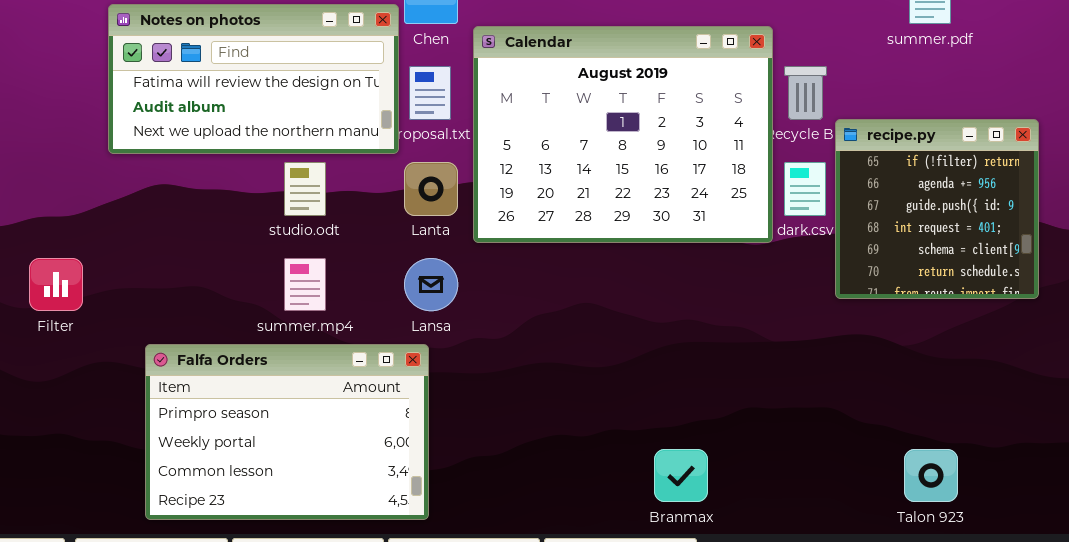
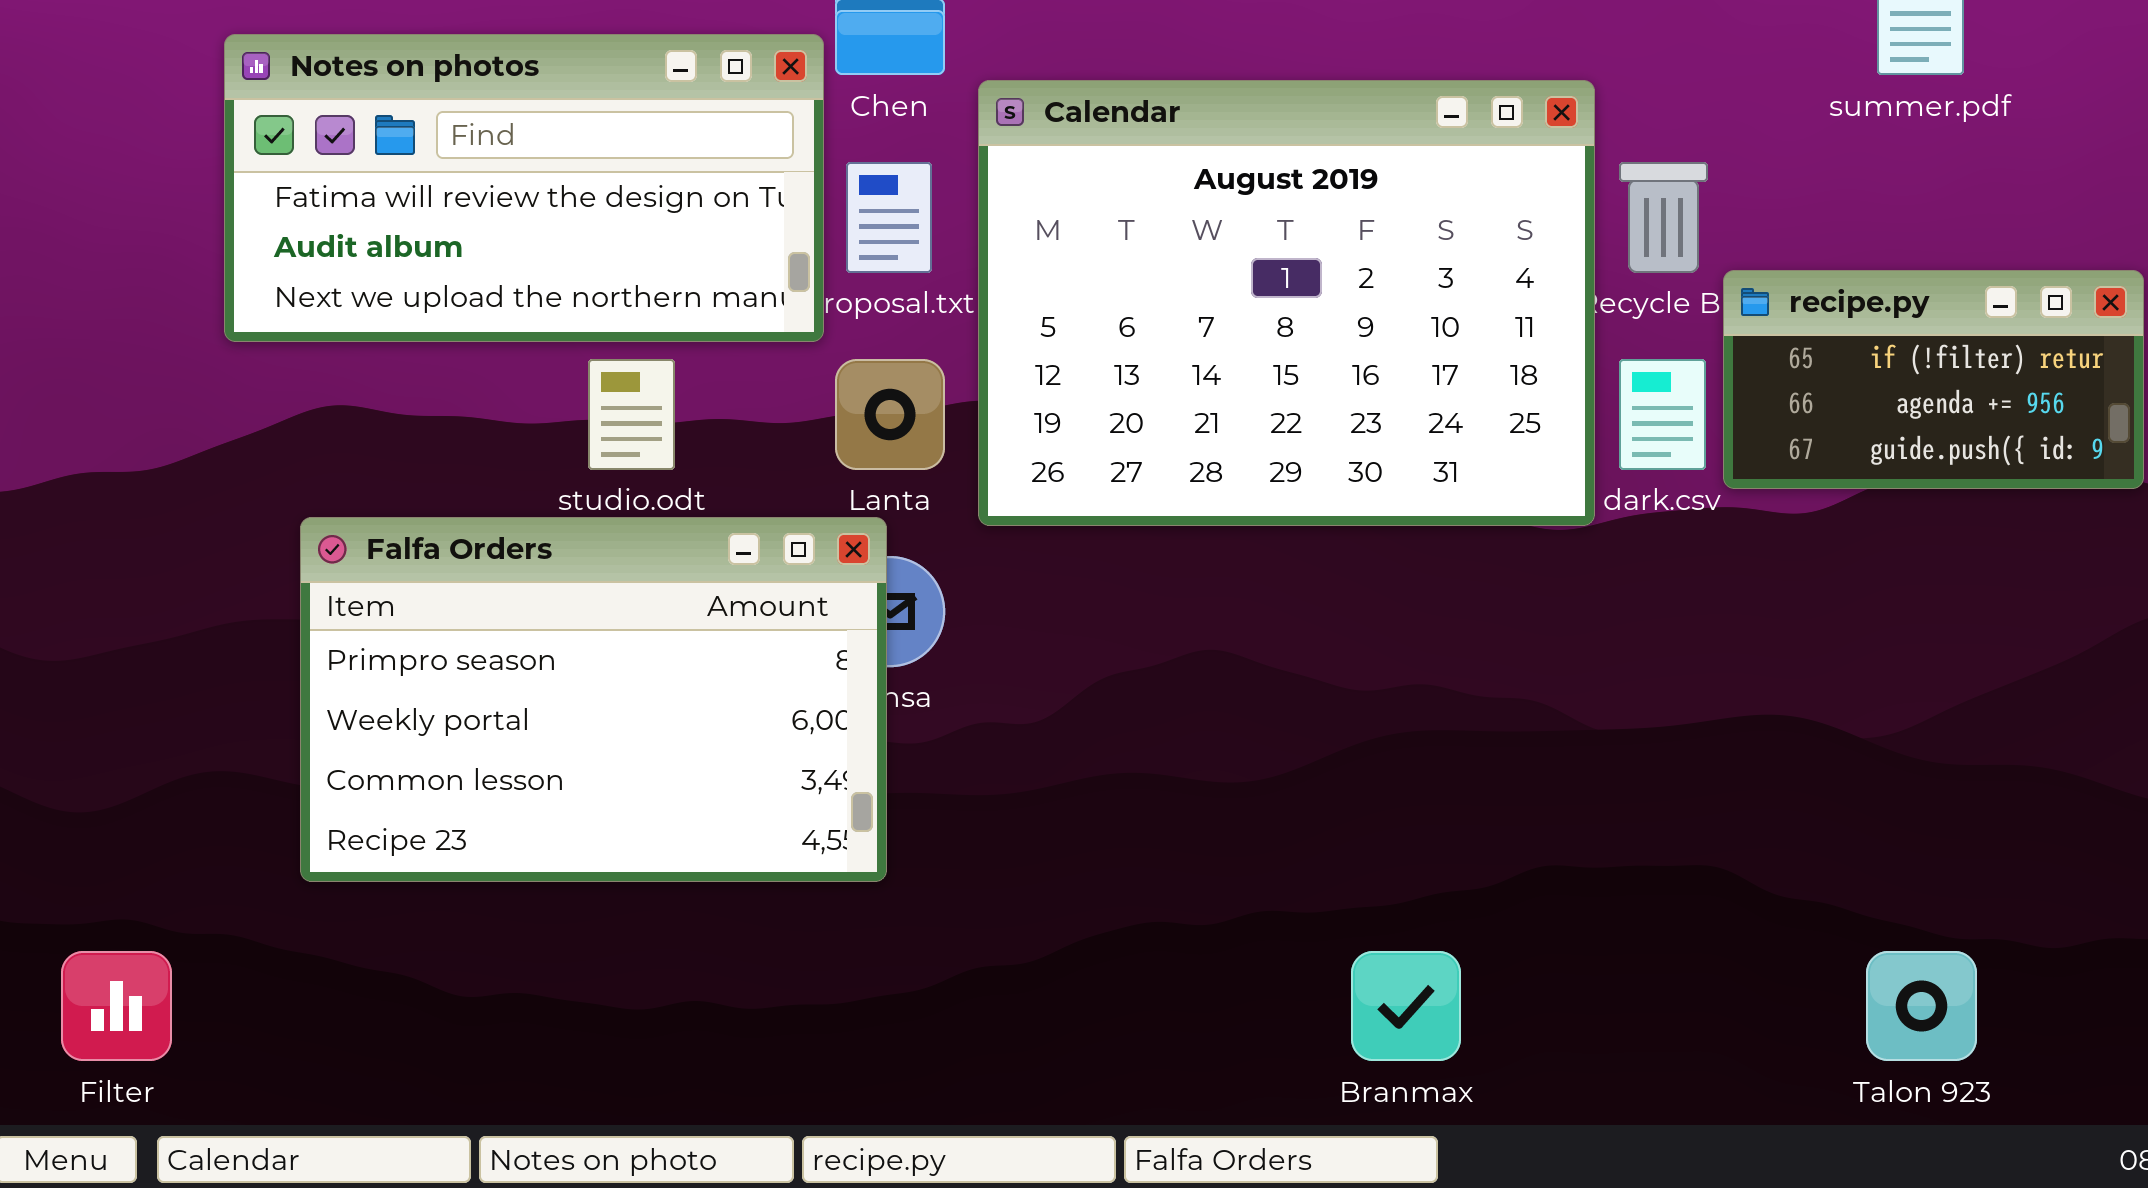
recipe.py: [835,119,1039,299] -> [1723,270,2144,489], resized
Filter: [29,258,83,311] -> [61,951,172,1061], moved
Falfa Orders: [145,344,429,520] -> [300,517,887,882], moved

